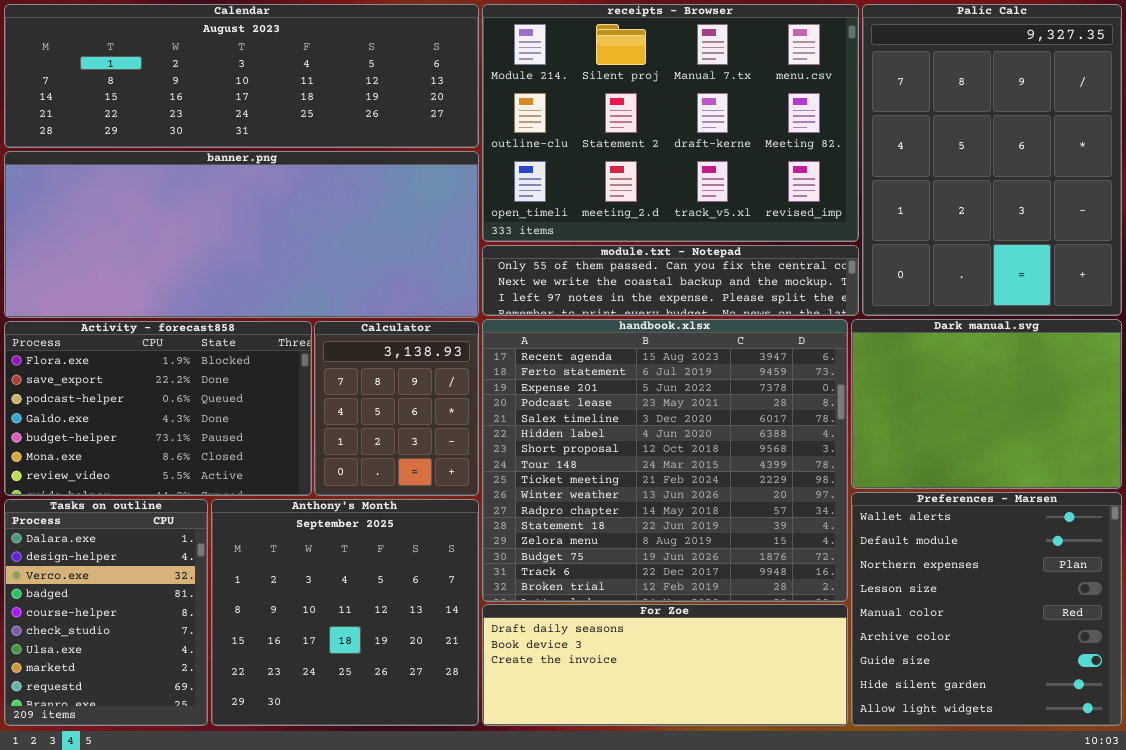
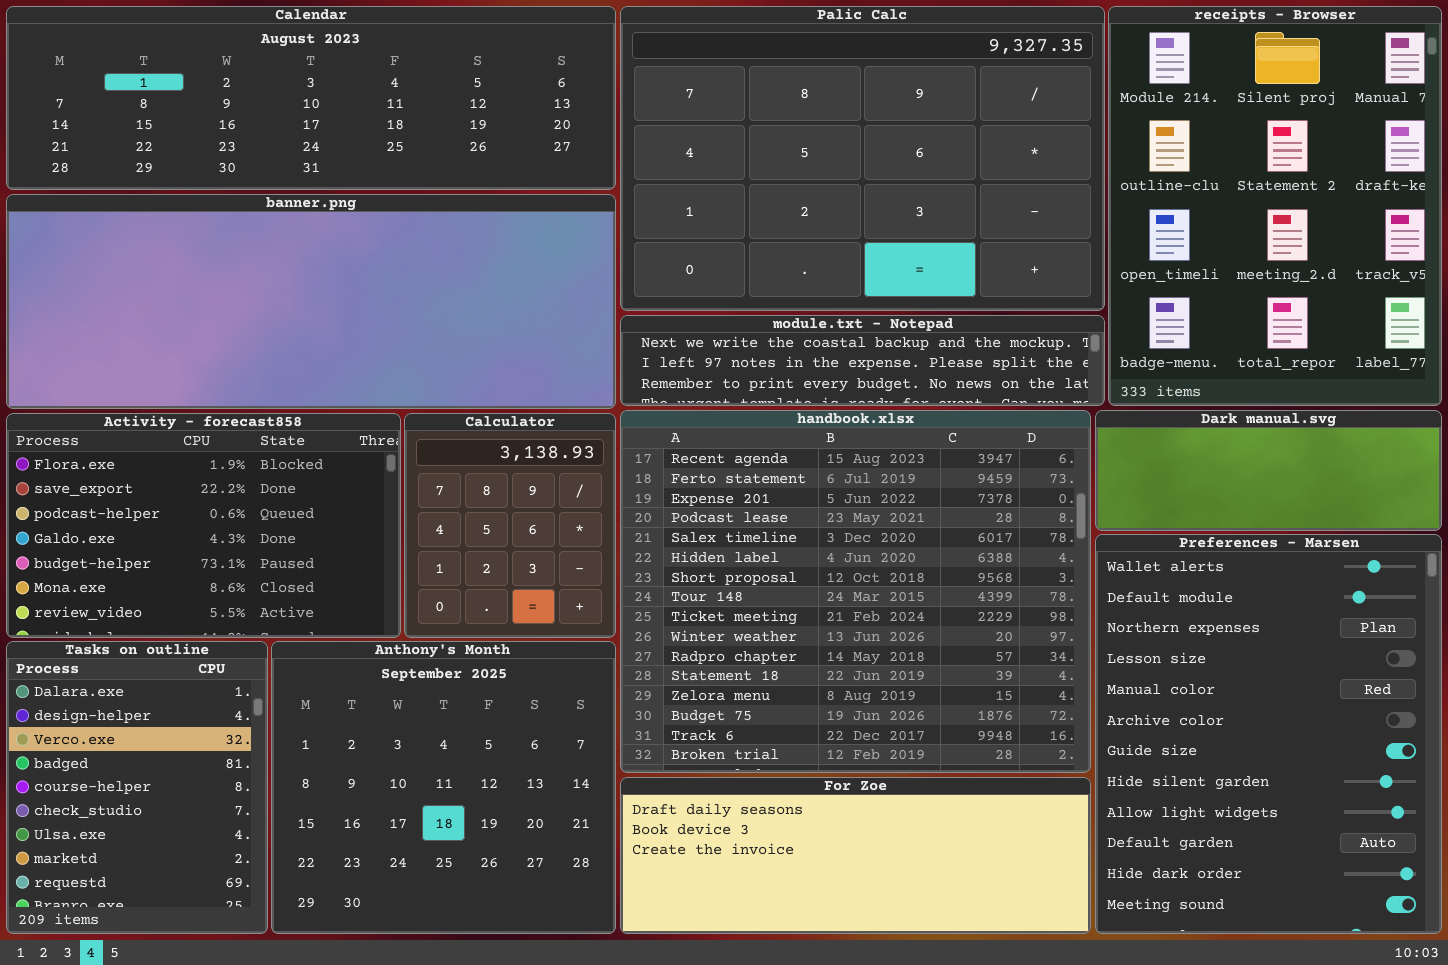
receipts - Browser: [482,4,859,242] -> [1108,6,1442,406], moved, resized
Palic Calc: [862,4,1122,316] -> [620,6,1105,311], moved, resized
module.txt - Notepad: [482,245,859,316] -> [620,315,1105,406], scrolled down 1 row
Dark manual.svg: [851,319,1122,489] -> [1095,410,1442,531], resized
Preferences - Marsen: [851,492,1122,726] -> [1095,534,1442,934], resized

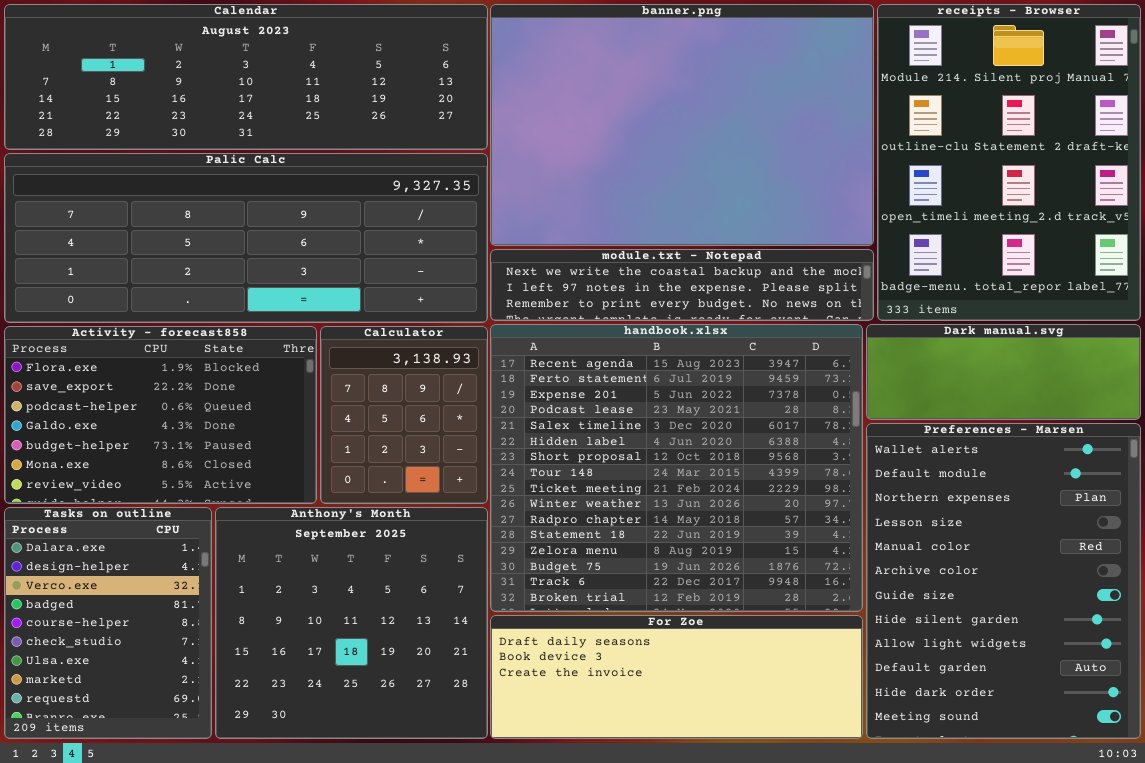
Palic Calc: [620,6,1105,311] -> [4,153,488,323], moved, resized
banner.png: [6,194,616,409] -> [490,4,874,246], moved, resized

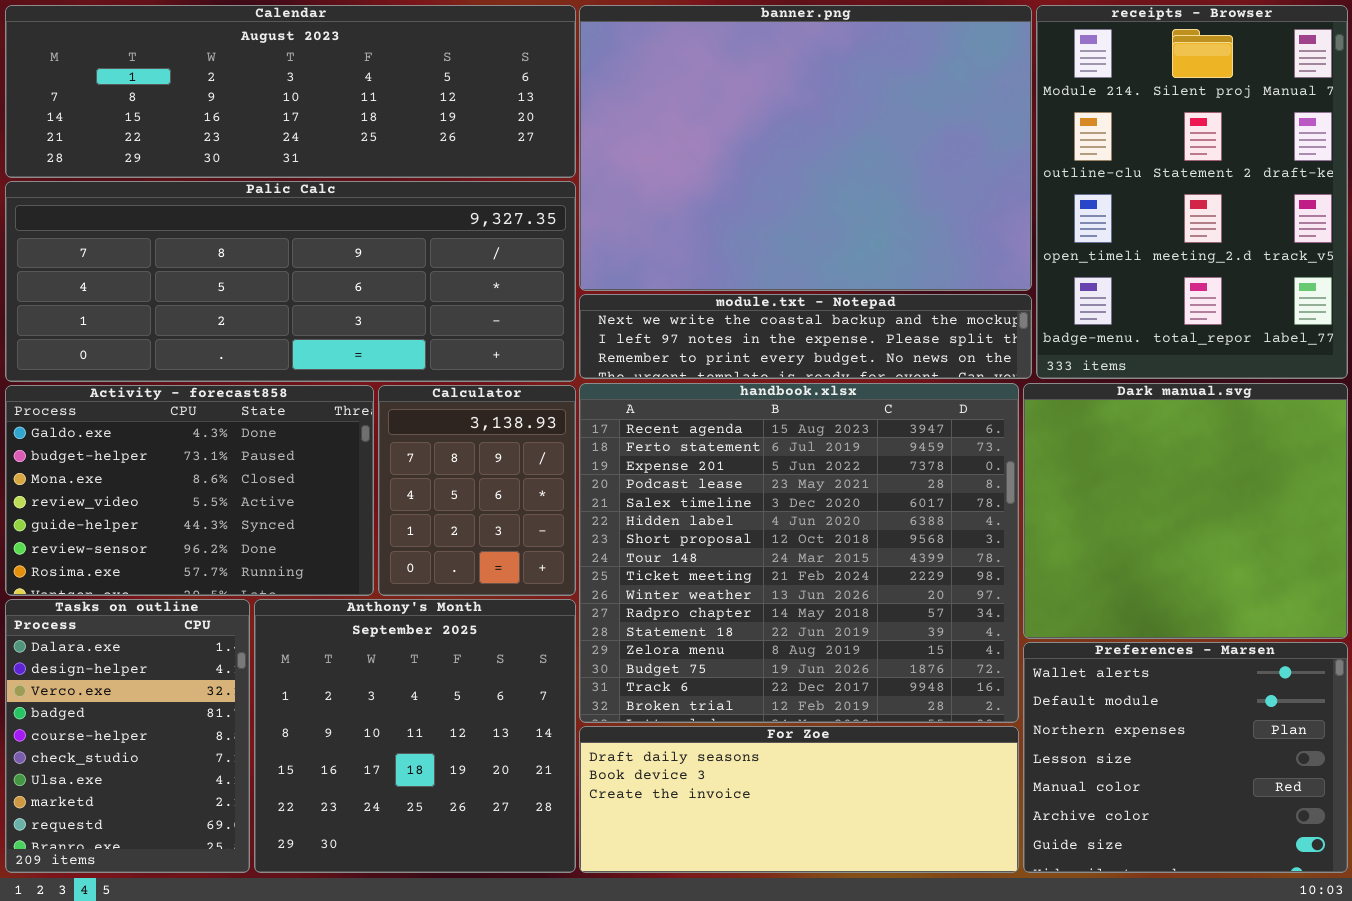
Dark manual.svg: [866,324,1141,420] -> [1023,383,1348,639], resized
Activity - forecast858: [4,326,317,504] -> [5,385,374,596], scrolled down 3 rows
Preferences - Marsen: [866,423,1141,739] -> [1023,642,1348,873], resized

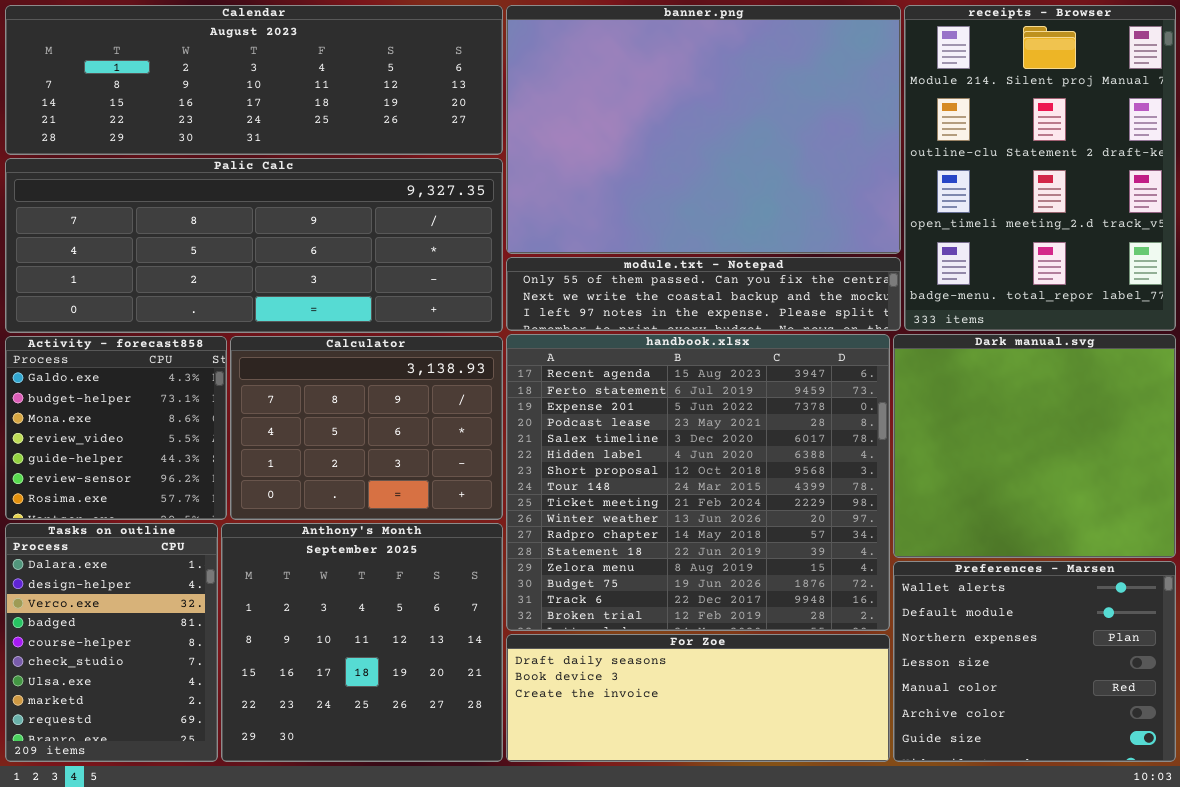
module.txt - Notepad: [579,294,1032,379] -> [506,257,901,331], scrolled up 1 row
Activity - forecast858: [5,385,374,596] -> [5,336,227,520], resized
Calculator: [378,385,576,596] -> [230,336,503,520], resized

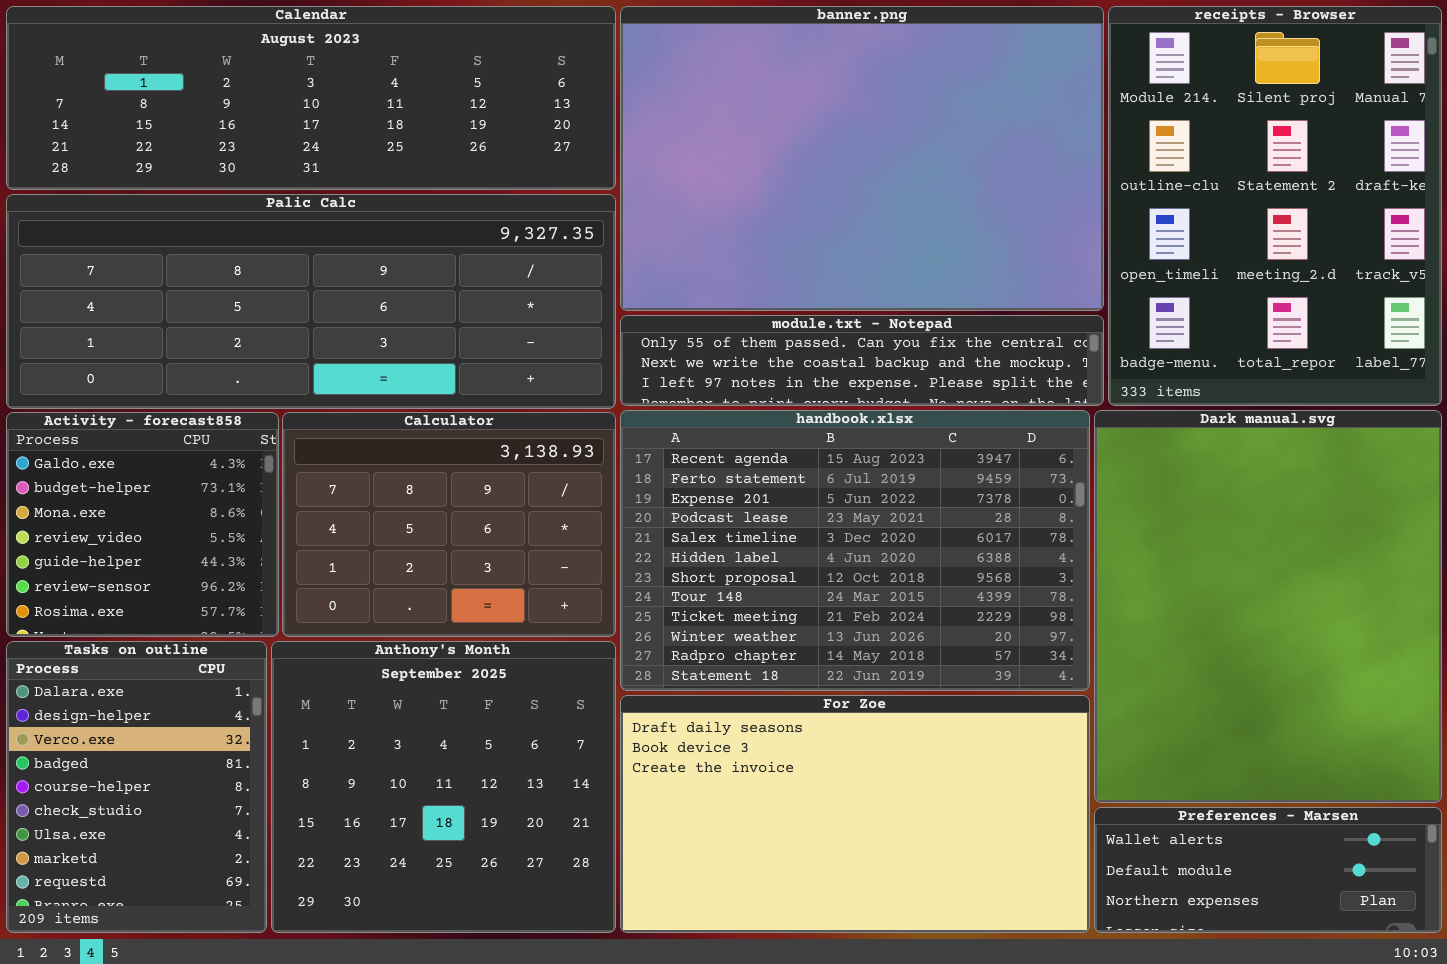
handbook.xlsx: [506,334,890,631] -> [620,410,1090,691], resized
Dark manual.svg: [893,334,1176,558] -> [1094,410,1442,803], resized
Preferences - Marsen: [893,561,1176,762] -> [1094,807,1442,933], resized
For Zoe: [506,634,890,762] -> [620,695,1090,933], resized

